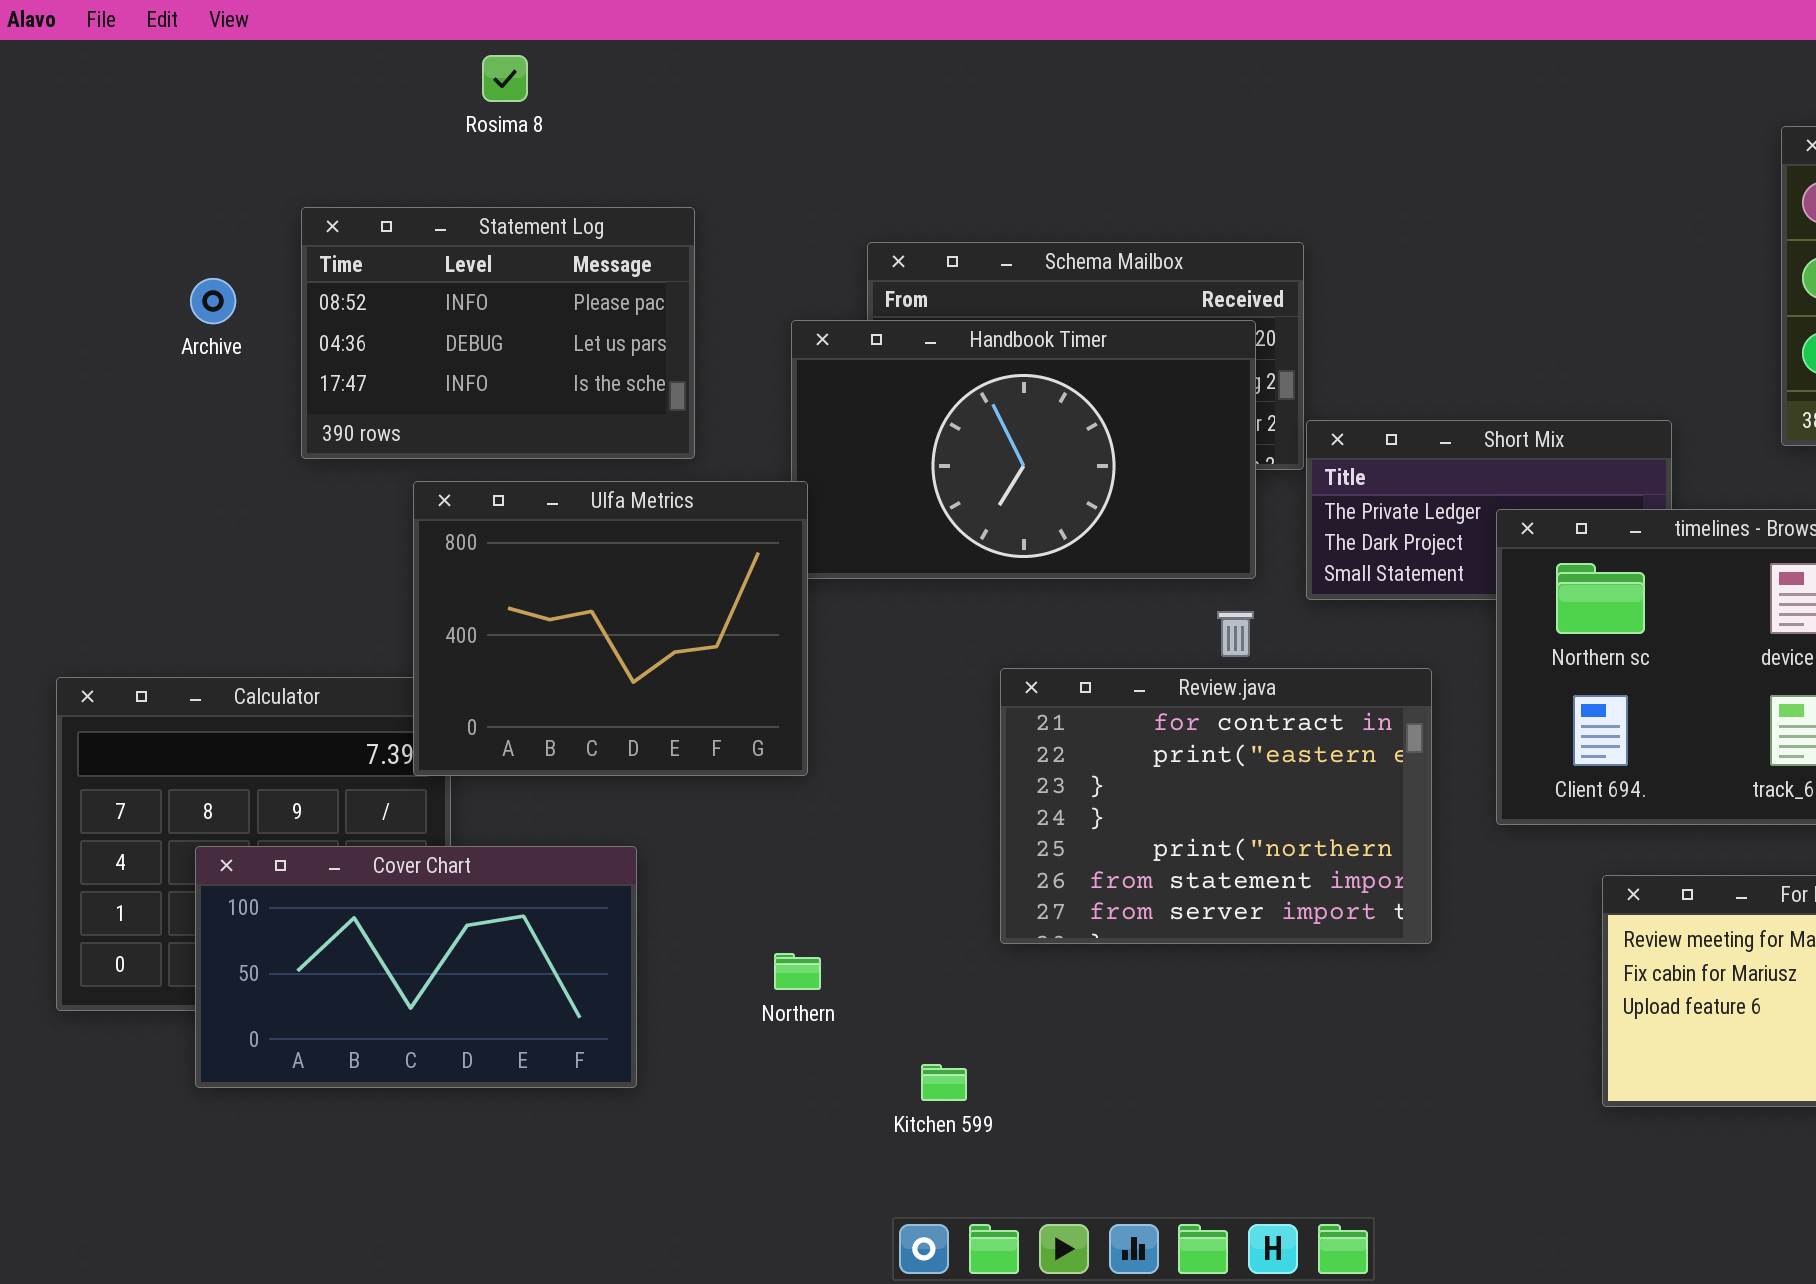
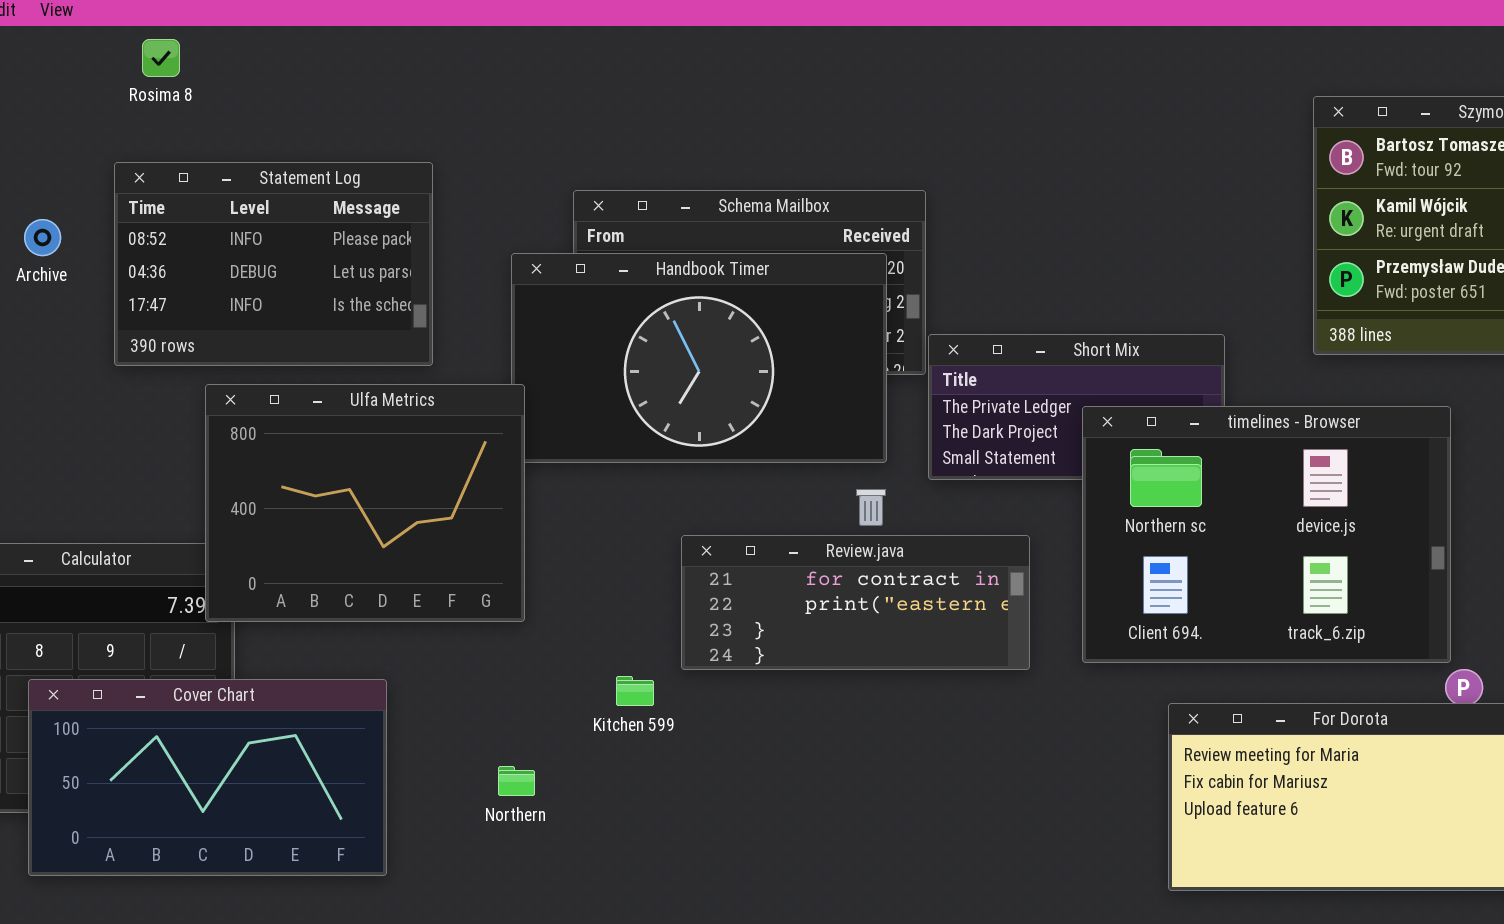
Rosima 8: [482,55,528,102] -> [142,39,180,77], moved
Review.java: [1000,668,1432,944] -> [681,535,1030,670], resized
Kitchen 599: [921,1064,967,1101] -> [616,676,654,706], moved

